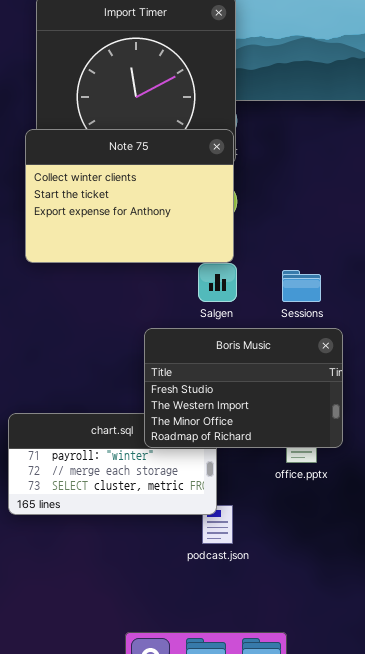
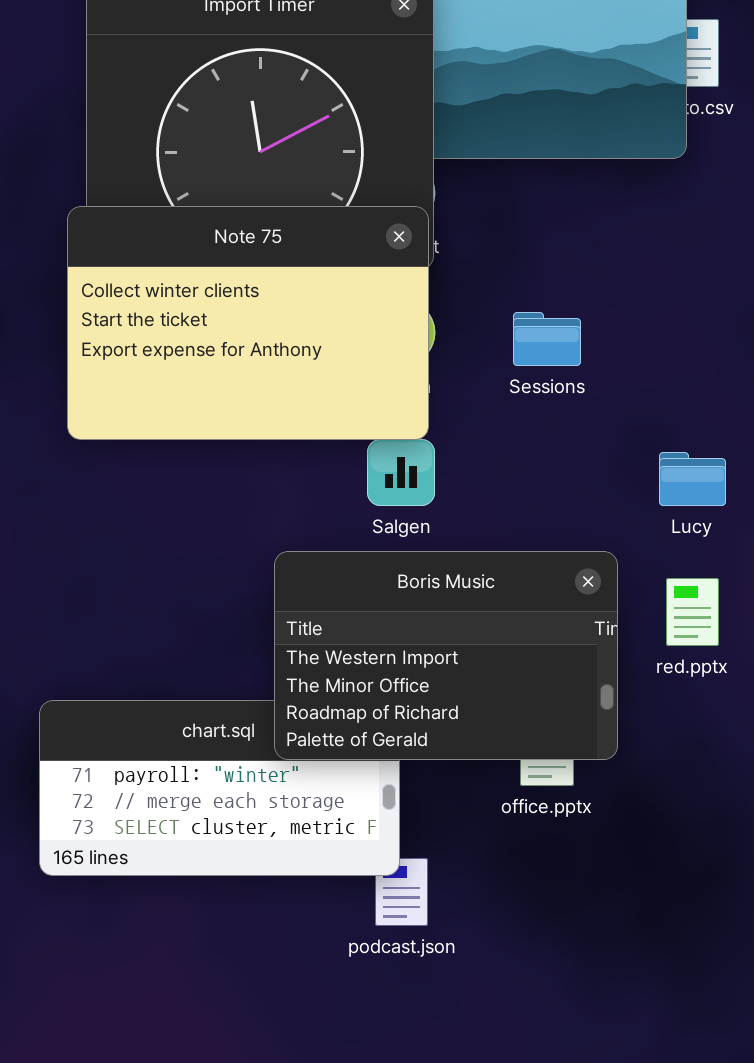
Sessions: [282,270,321,302] -> [513,312,581,366], moved
Boris Music: [144,328,343,448] -> [274,551,618,760], scrolled down 1 row

